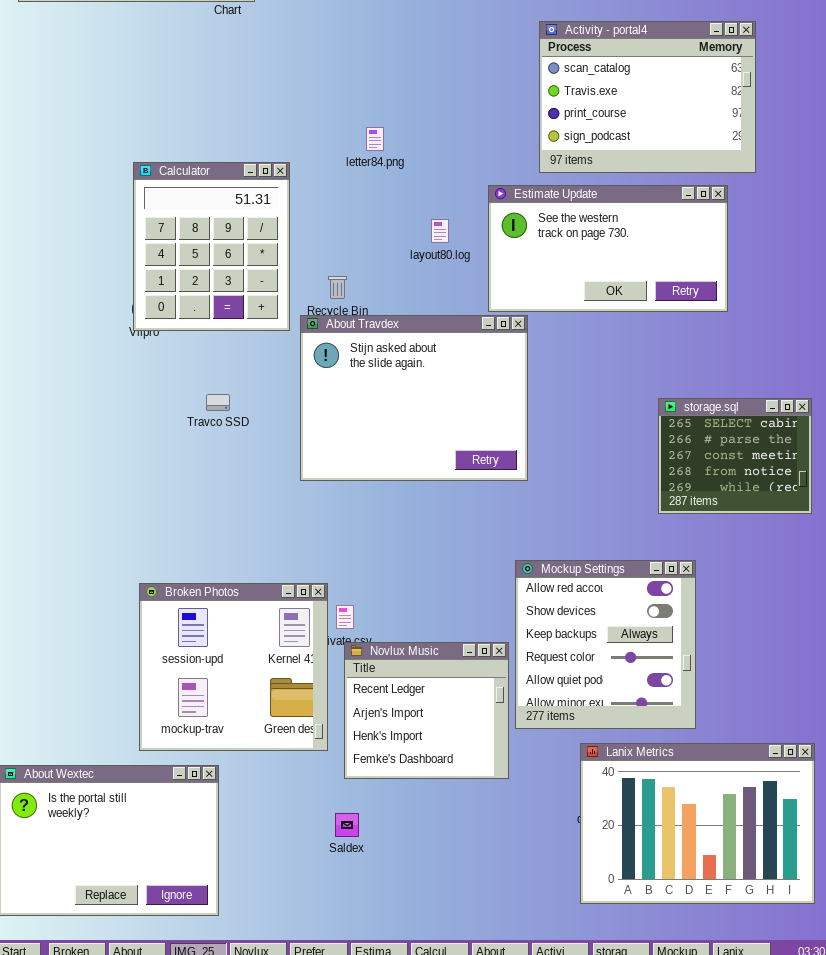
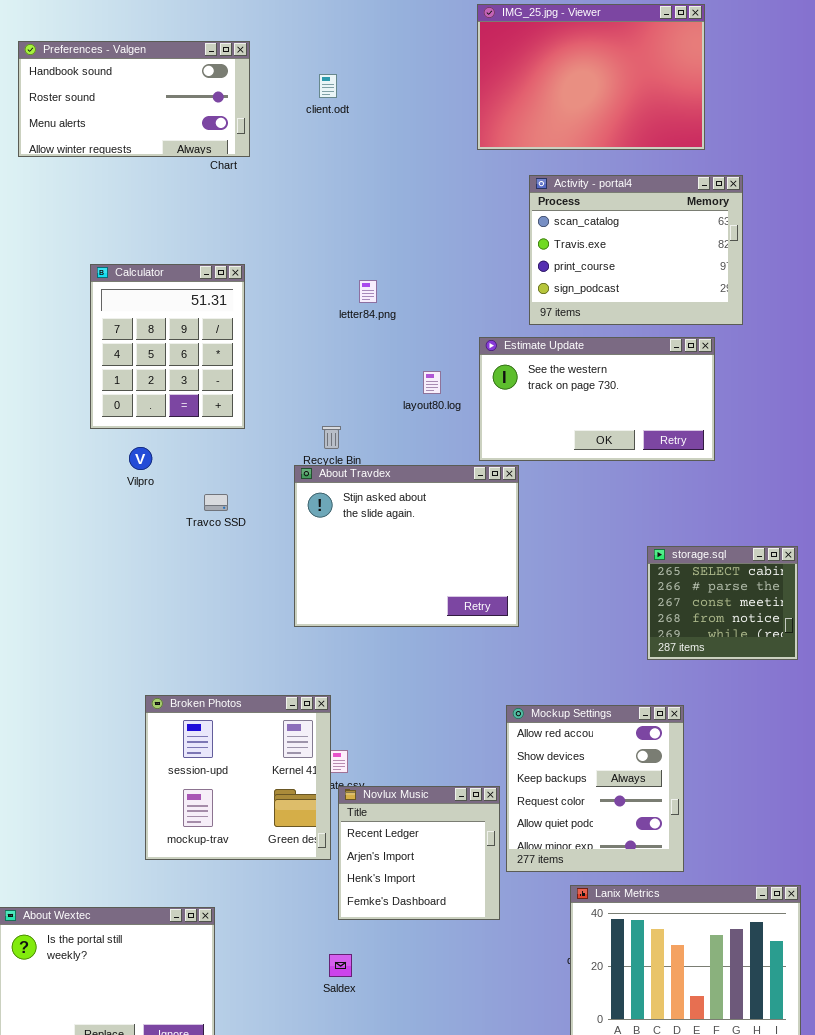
Calculator: [133,162,290,331] -> [90,264,245,429], moved
Travco SSD: [206,394,230,411] -> [204,494,228,511], moved
Broken Photos: [139,583,328,751] -> [145,695,331,860], moved

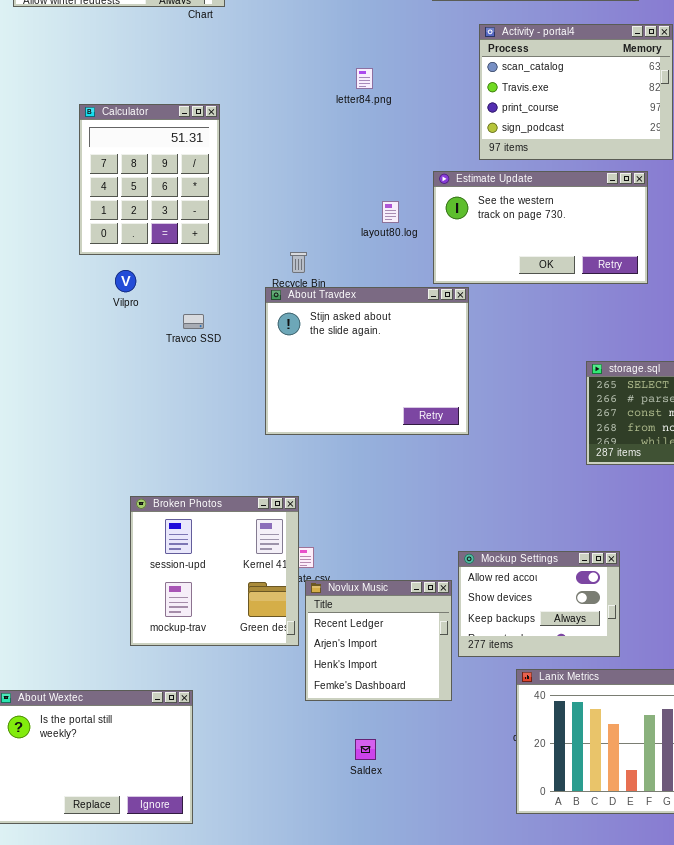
letter84.png: [359,280,377,303] -> [356,68,373,89], moved
Mockup Settings: [506,705,684,872] -> [458,551,620,657], resized
Saldex: [329,954,352,977] -> [355,739,376,760], moved

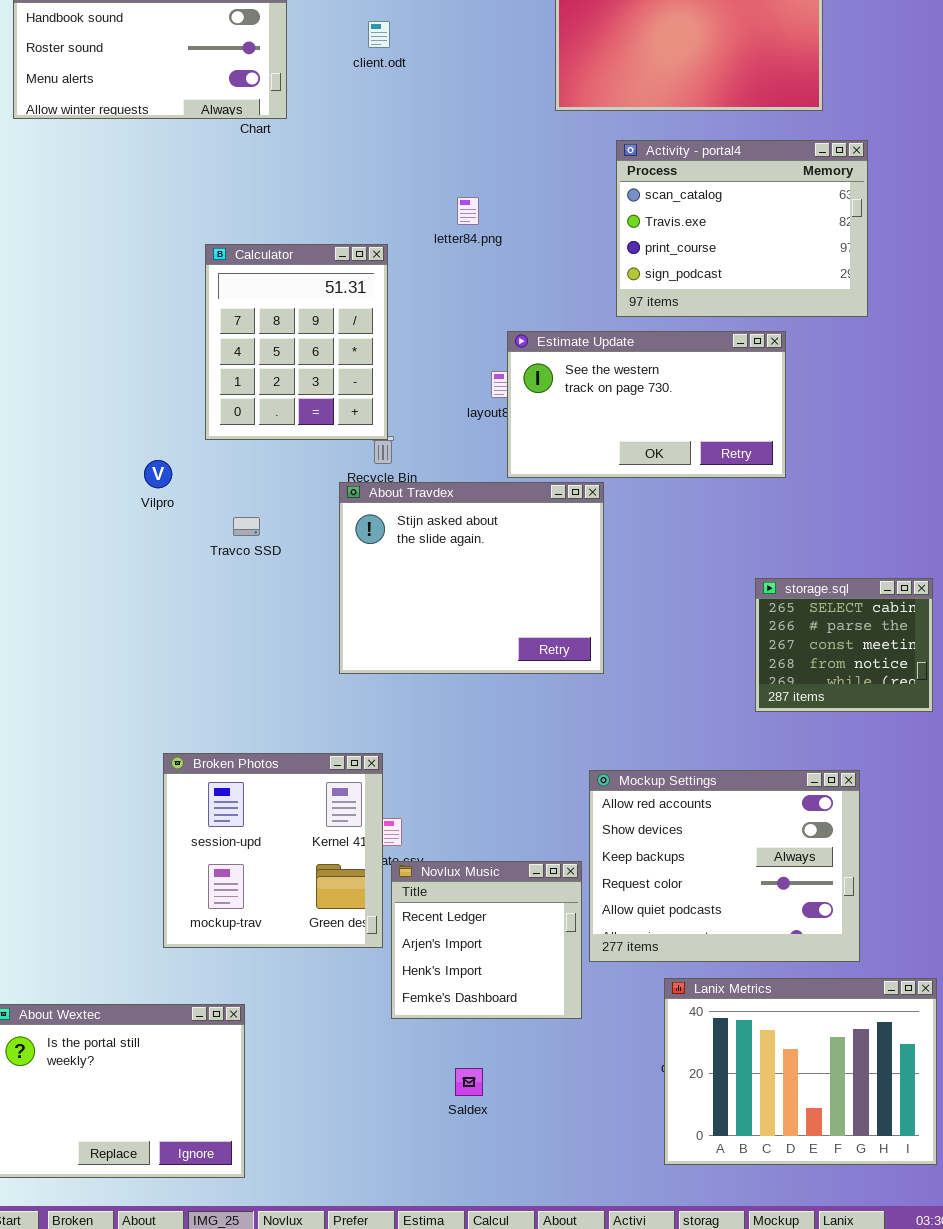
Calculator: [79,104,220,255] -> [205,244,388,440], moved
Estimate Update: [433,171,648,284] -> [507,331,786,478], moved
Mockup Settings: [458,551,620,657] -> [589,770,860,962], resized

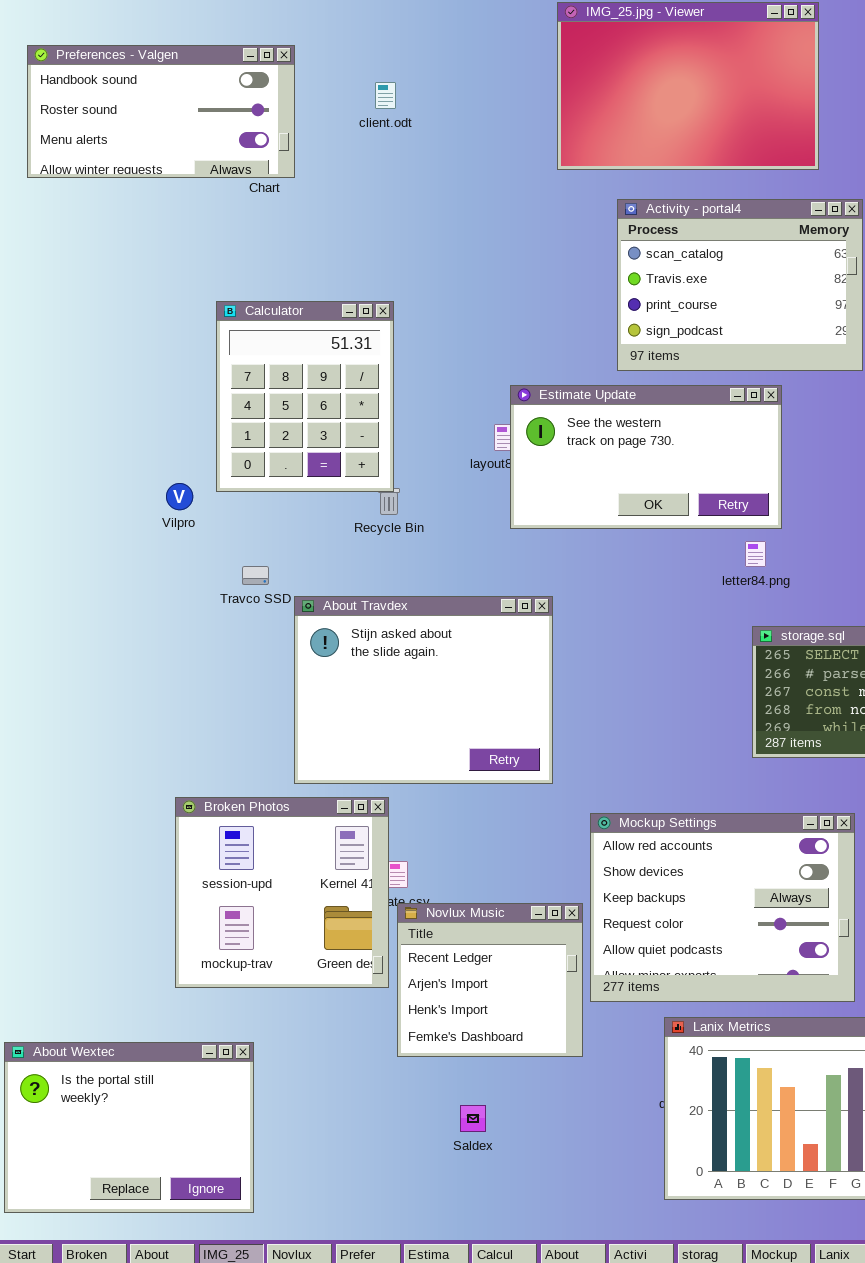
letter84.png: [457,197,479,225] -> [745,541,766,567], moved
Vilpro: [144,460,172,488] -> [166,483,193,510], moved
About Travdex: [339,482,604,674] -> [294,596,553,784], moved

